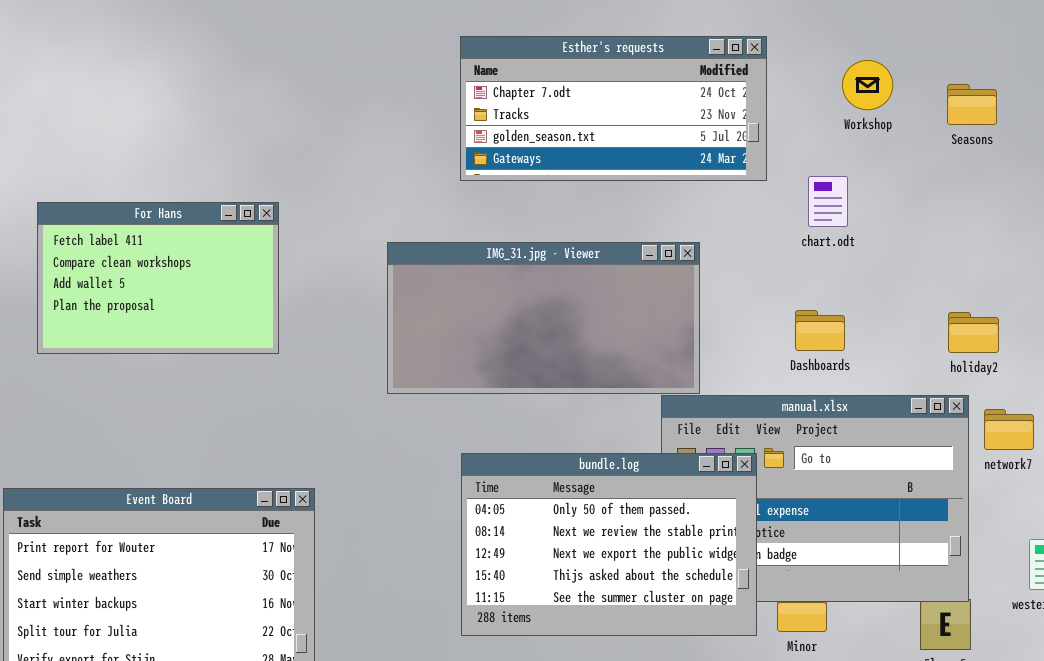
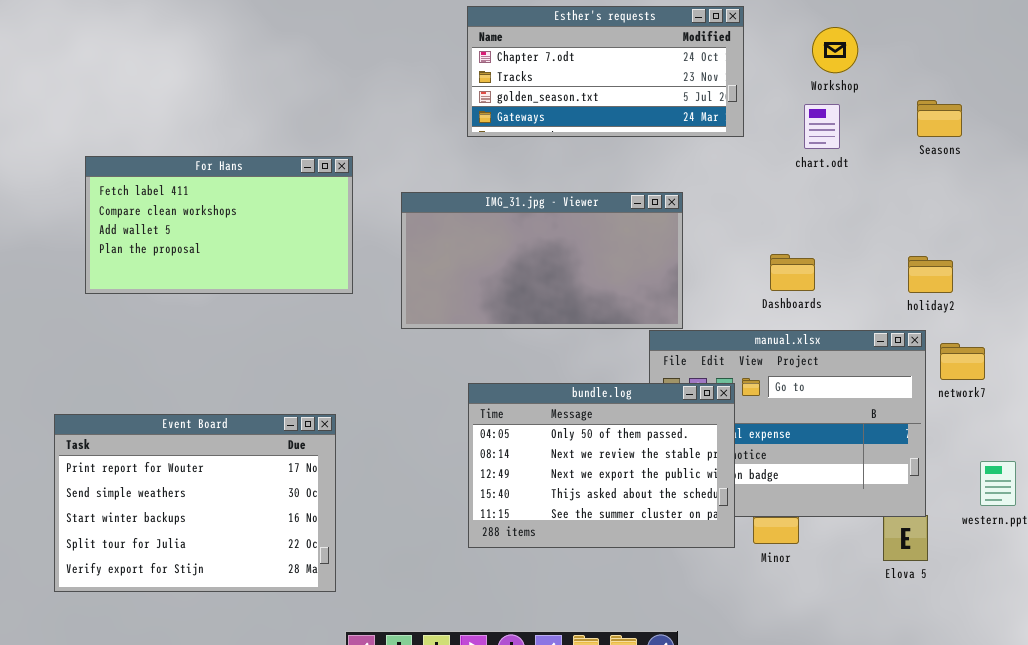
Seasons: [947,84,997,125] -> [917,100,962,137], moved
chart.odt: [808,176,848,227] -> [804,104,840,149], moved
For Hans: [37,202,279,354] -> [85,156,353,294], resized

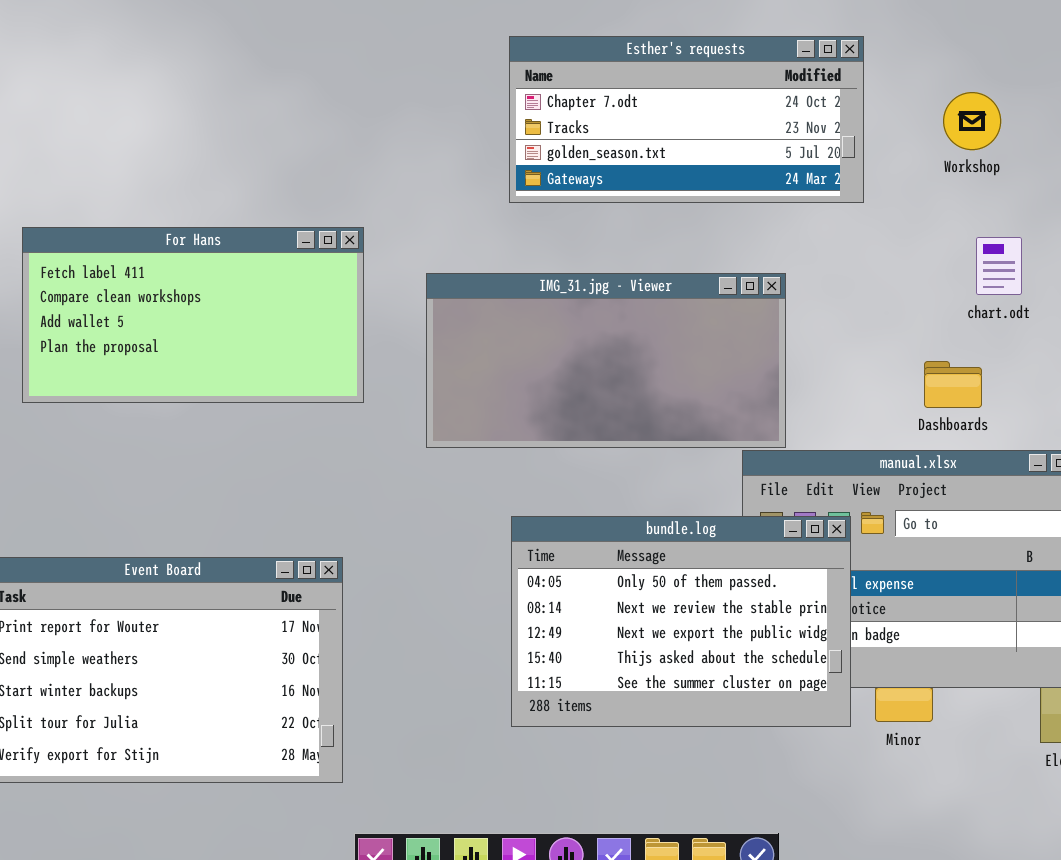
Workshop: [812,27,858,73] -> [943,92,1001,150], moved
chart.odt: [804,104,840,149] -> [976,237,1022,295], moved
Dashboards: [770,254,815,291] -> [924,361,982,408], moved

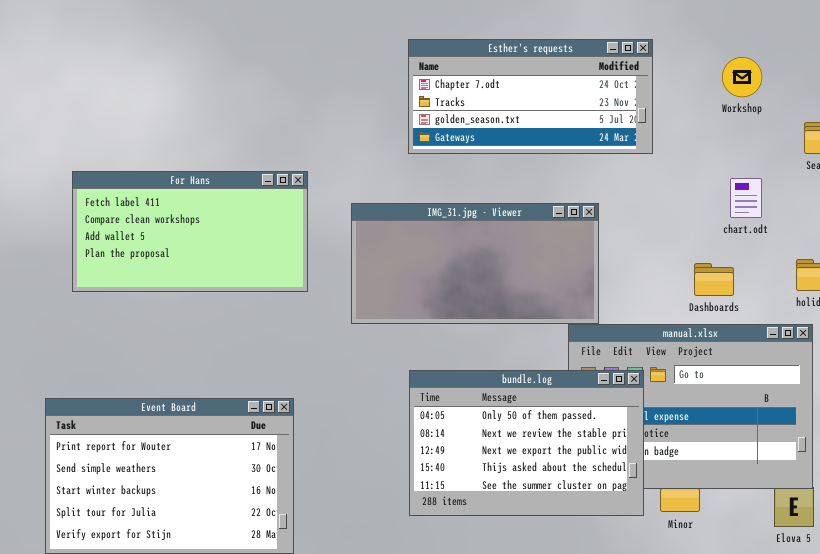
Workshop: [943,92,1001,150] -> [722,57,762,97], moved

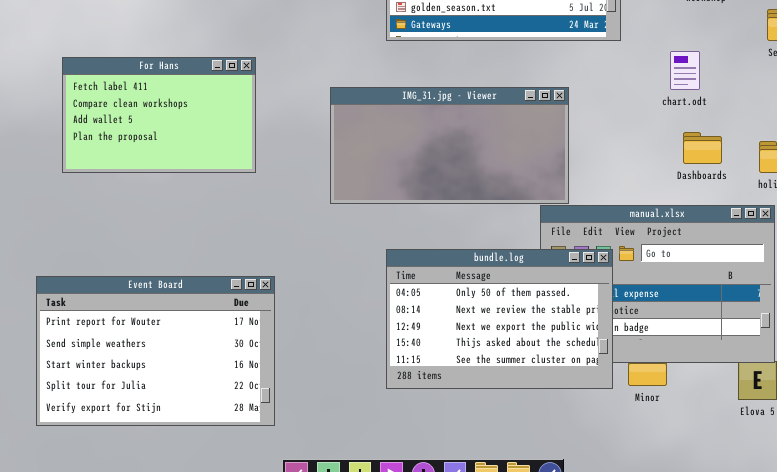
For Hans: [72,171,308,292] -> [62,57,256,173], resized
chart.odt: [730,178,762,218] -> [670,51,700,90], moved
Dashboards: [694,263,734,296] -> [683,132,722,164], moved

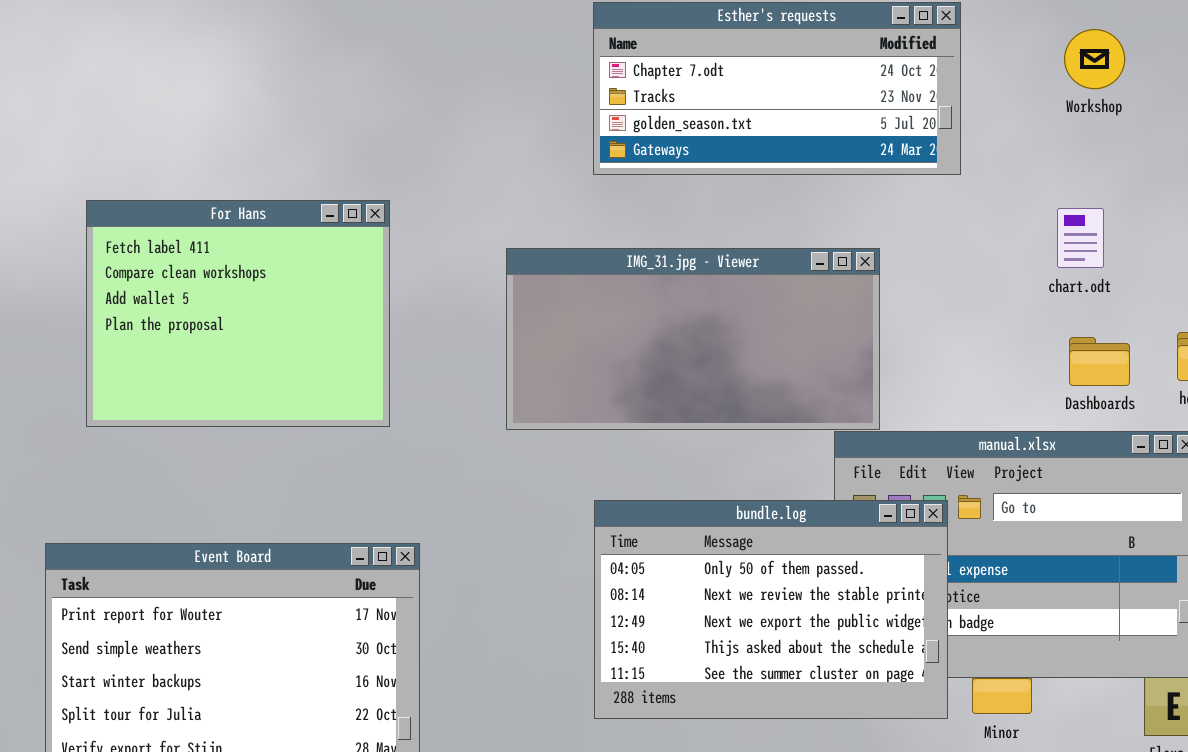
chart.odt: [670,51,700,90] -> [1057,208,1104,268], moved
For Hans: [62,57,256,173] -> [86,200,390,427], resized
Dashboards: [683,132,722,164] -> [1069,337,1130,386], moved

